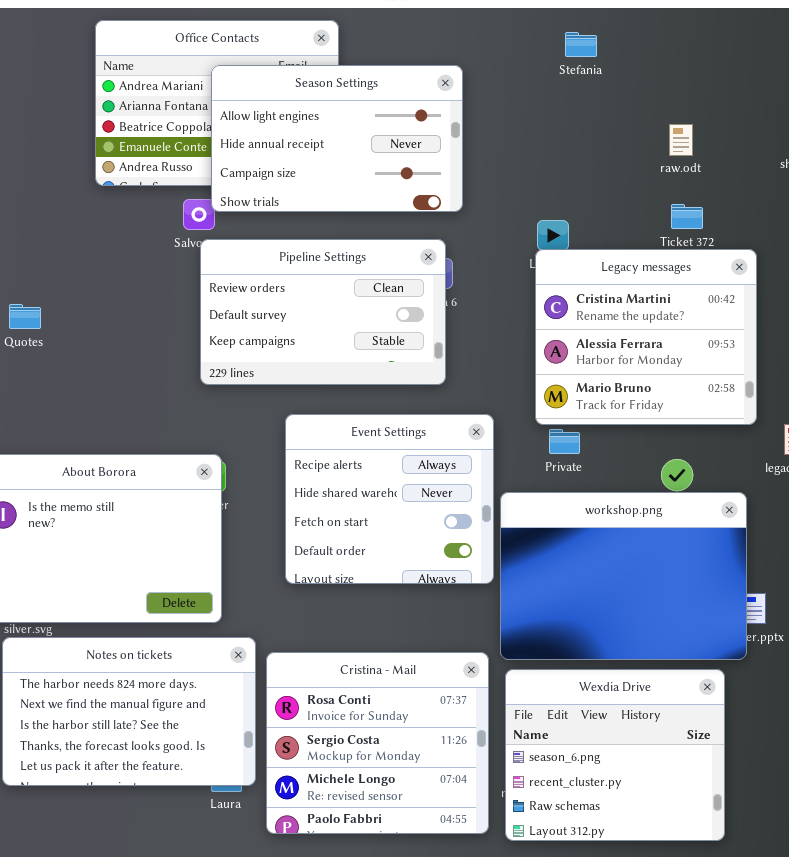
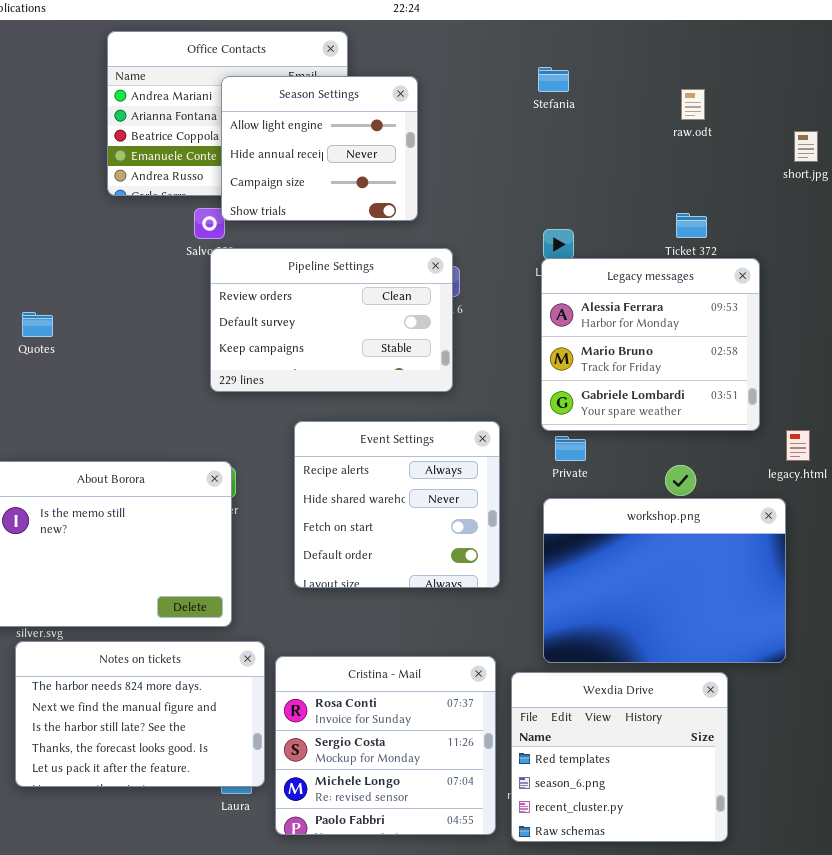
Stefania: [565,32,597,57] -> [538,67,569,92], moved
Season Settings: [211,65,463,212] -> [221,76,418,221], resized
raw.odt: [669,124,693,156] -> [681,89,705,120], moved
Legacy messages: [535,249,757,425] -> [541,258,760,431], scrolled down 1 row
workshop.png: [500,492,747,660] -> [543,498,786,663], moved
Wexdia Drive: [505,669,725,841] -> [511,672,728,842], scrolled up 1 row

